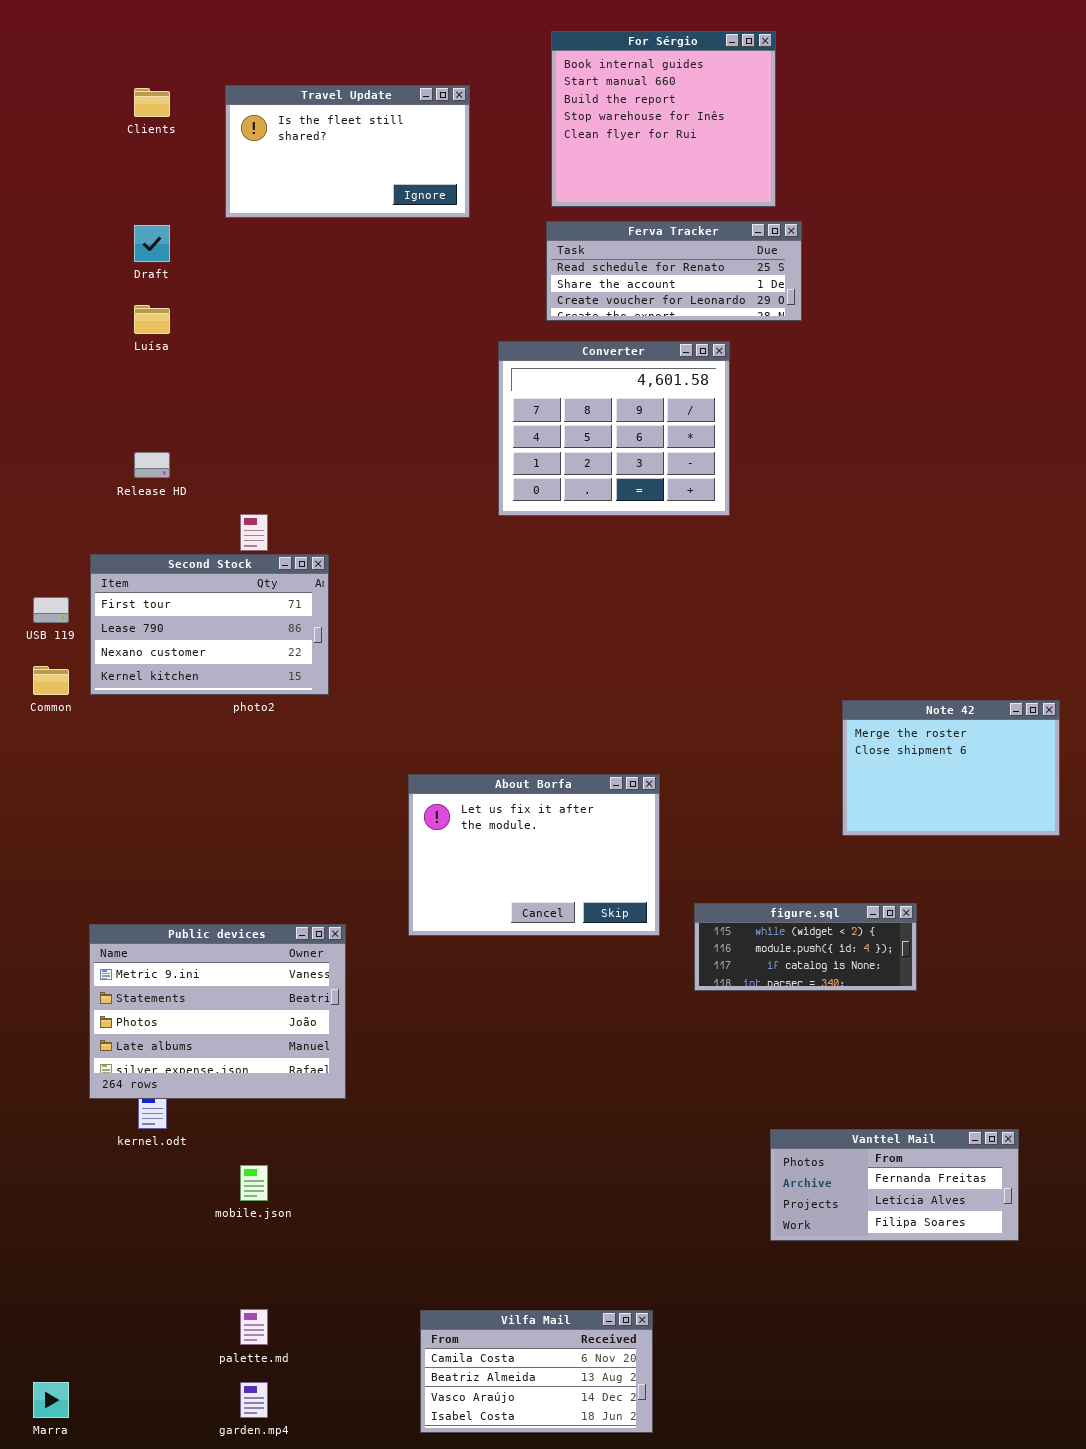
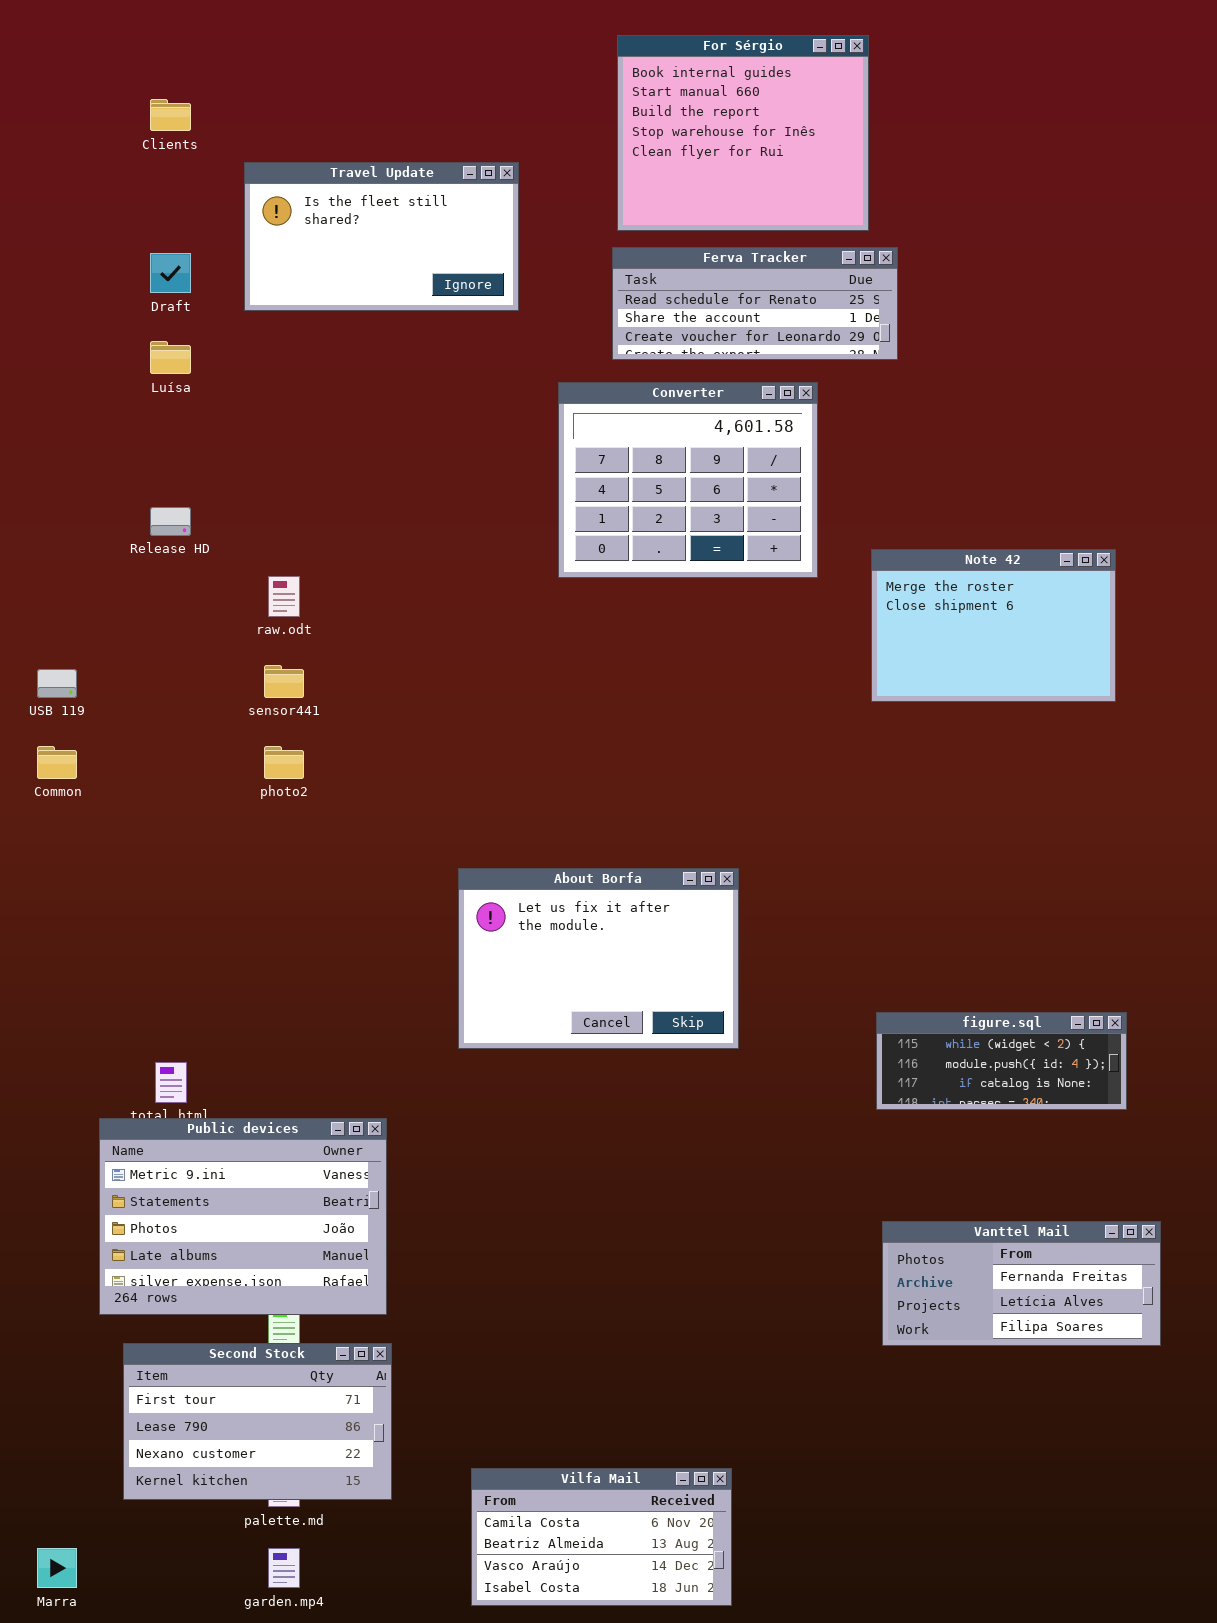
Travel Update: [225,85,470,218] -> [244,162,519,311], moved
Second Stock: [90,554,329,695] -> [123,1343,392,1500], moved
Note 42: [842,700,1060,836] -> [871,549,1116,702], moved
figure.sql: [694,903,917,991] -> [876,1012,1127,1110], moved
Public devices: [89,924,346,1099] -> [99,1118,387,1315], moved
Vanttel Mail: [770,1129,1019,1241] -> [882,1221,1161,1346], moved

